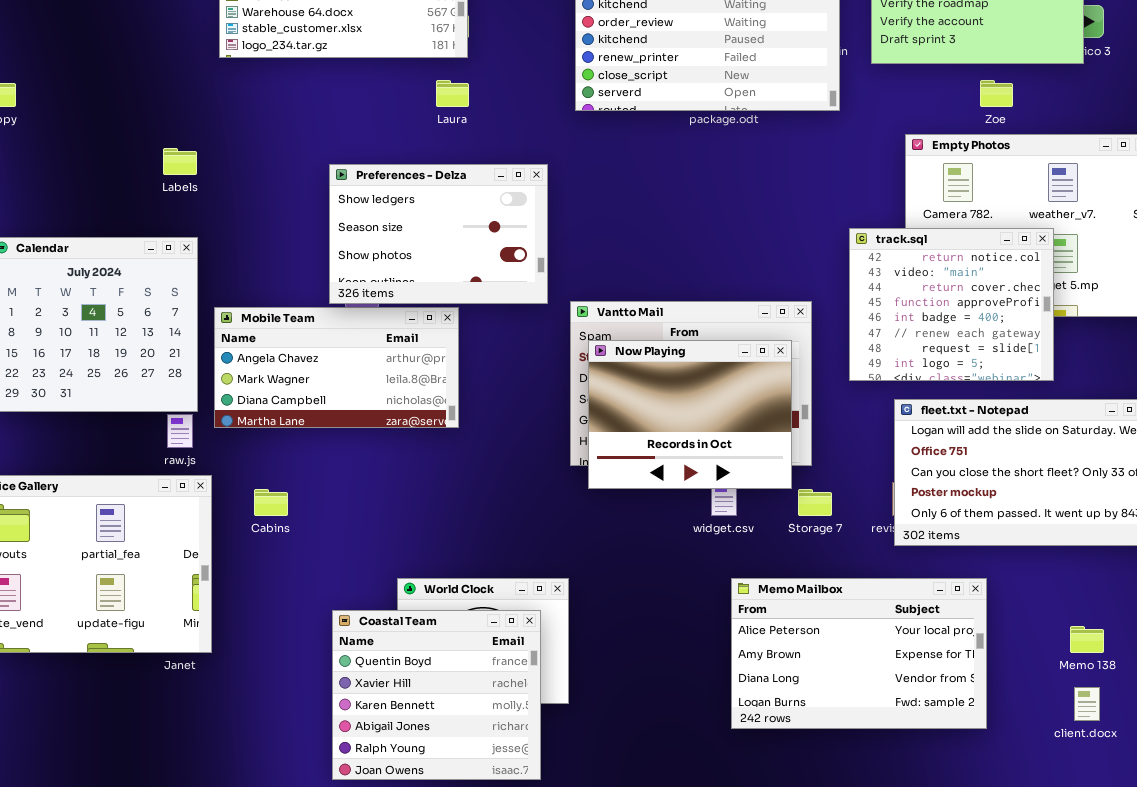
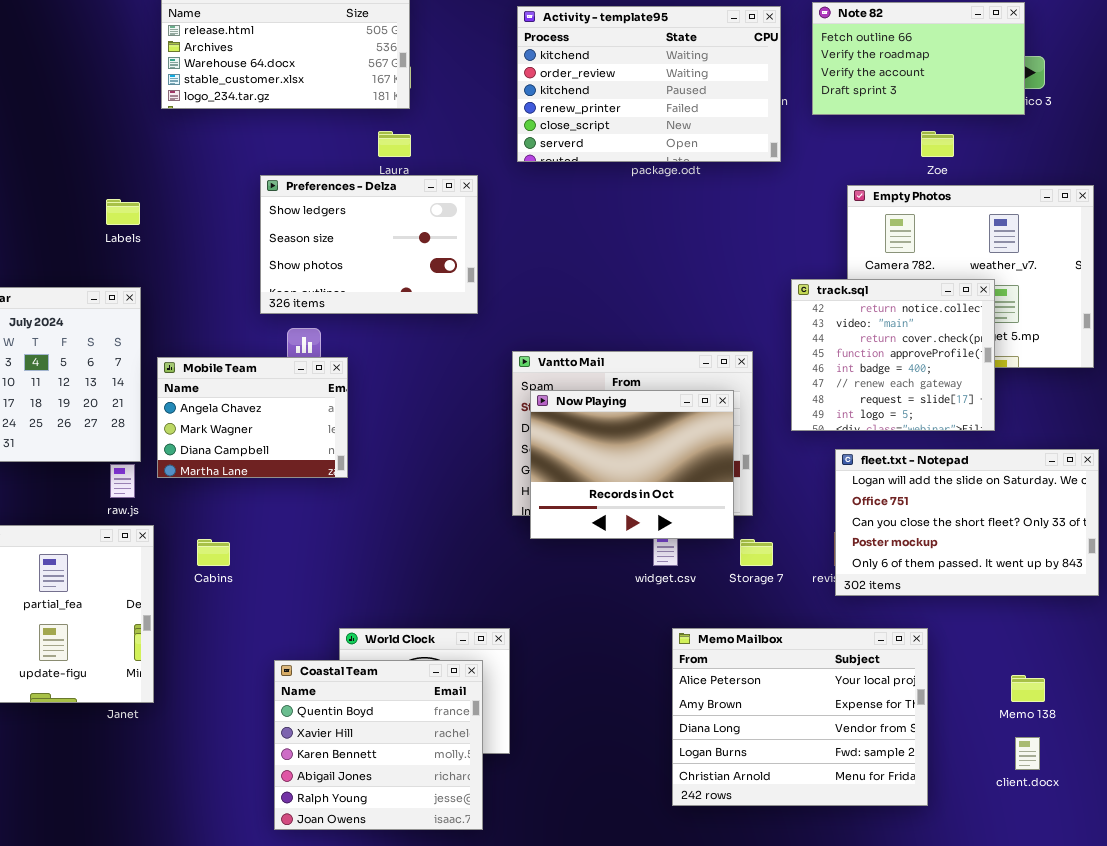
Preferences - Delza: [329,164,548,304] -> [260,175,478,314], moved
Mobile Team: [214,307,459,428] -> [157,357,348,478], resized
Memo Mailbox: [731,578,987,729] -> [672,628,928,806], resized

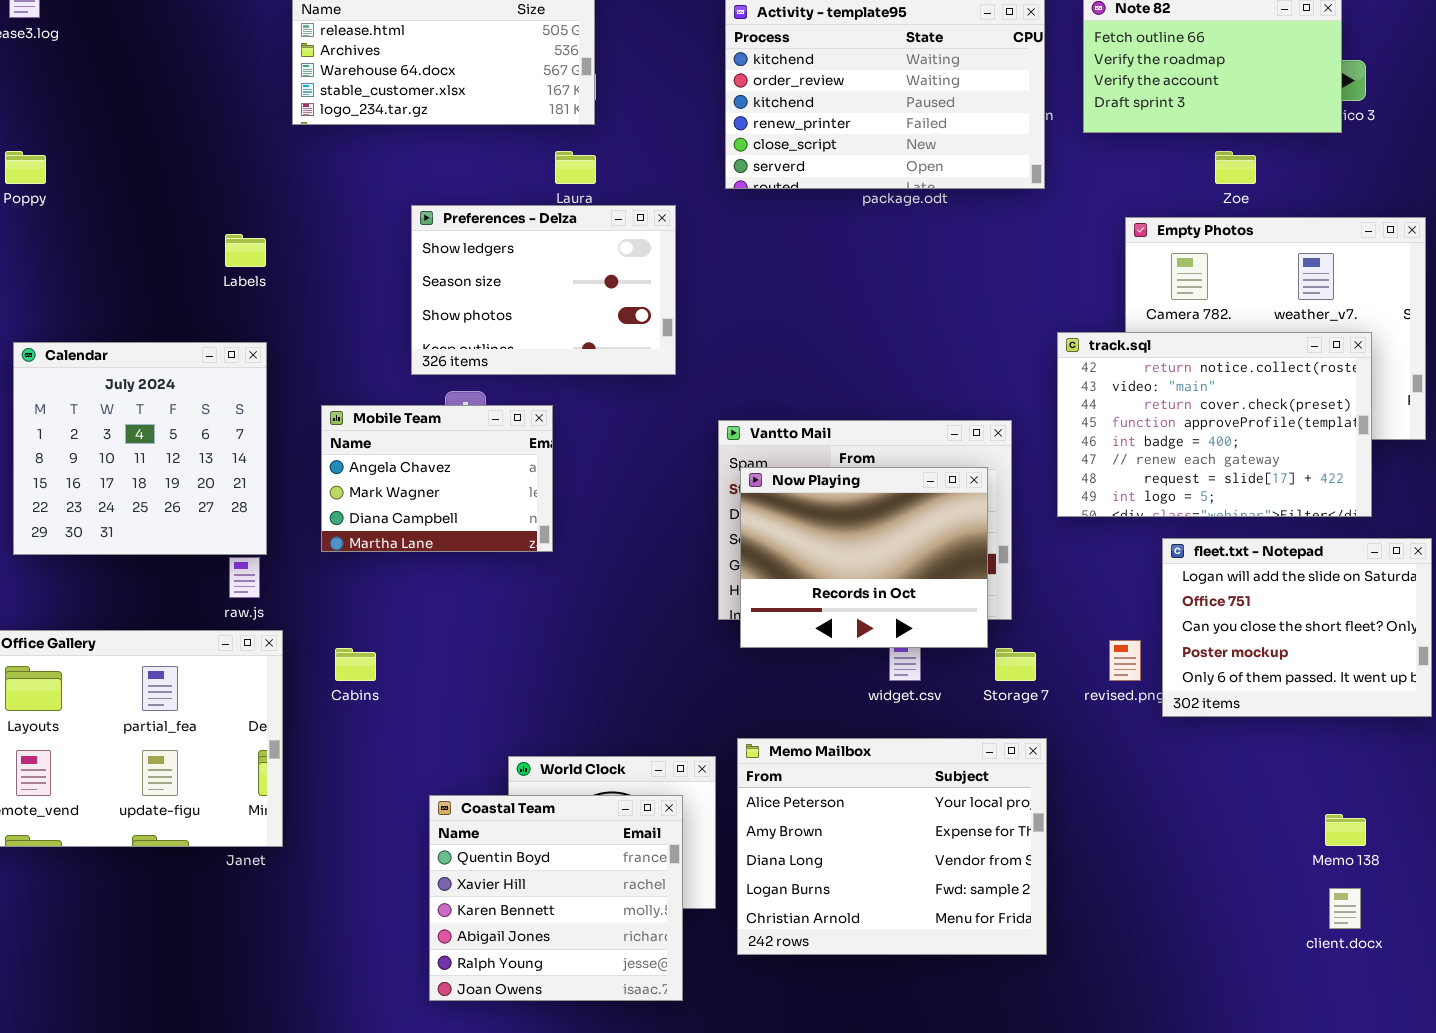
track.sql: [791,279,995,431] -> [1057,332,1372,517], resized
Mobile Team: [157,357,348,478] -> [321,405,553,552], moved
fleet.txt - Notepad: [835,449,1099,596] -> [1162,538,1432,717], resized
Memo Mailbox: [672,628,928,806] -> [737,738,1047,955], moved

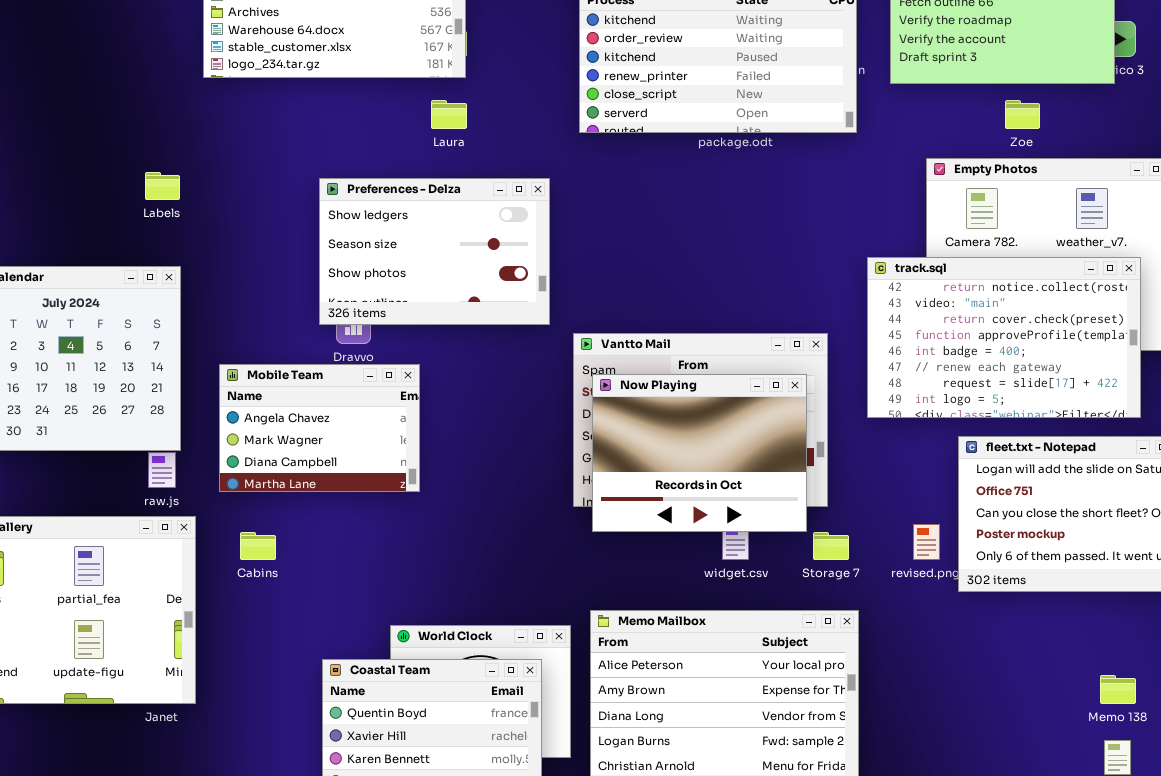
Preferences - Delza: [411,205,676,375] -> [319,178,550,325], moved
Mobile Team: [321,405,553,552] -> [219,364,420,492], moved

